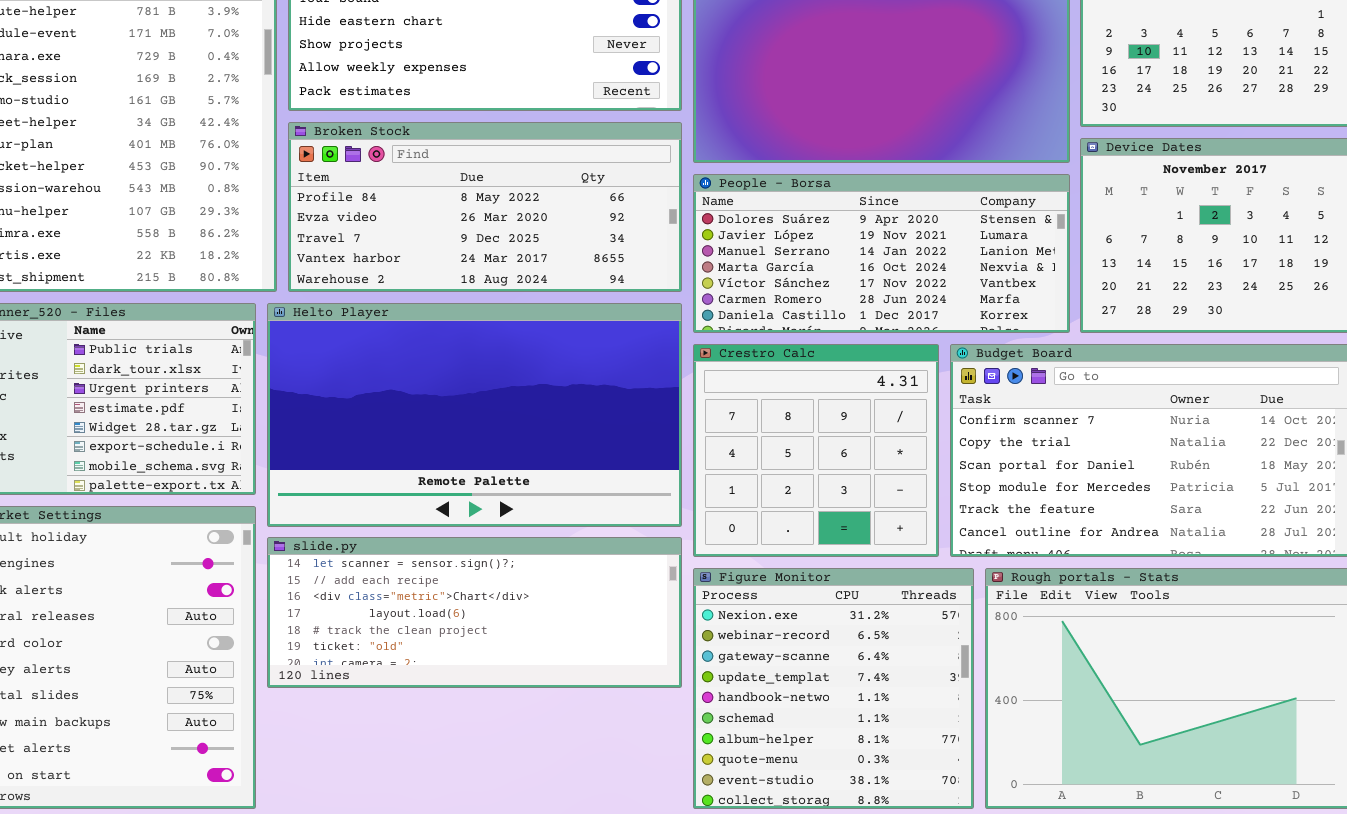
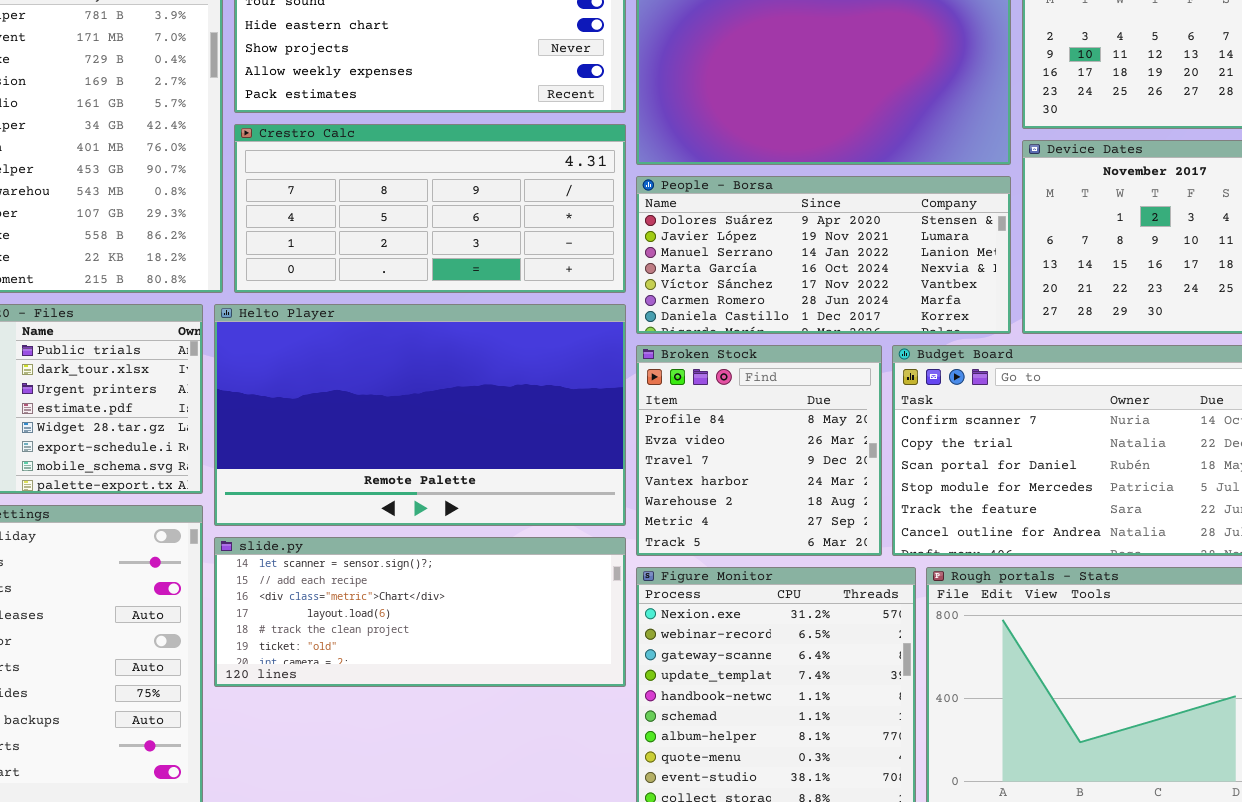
Broken Stock: [288,122,682,292] -> [636,345,882,556], moved, resized
Crestro Calc: [693,344,939,557] -> [234,124,626,293], moved, resized

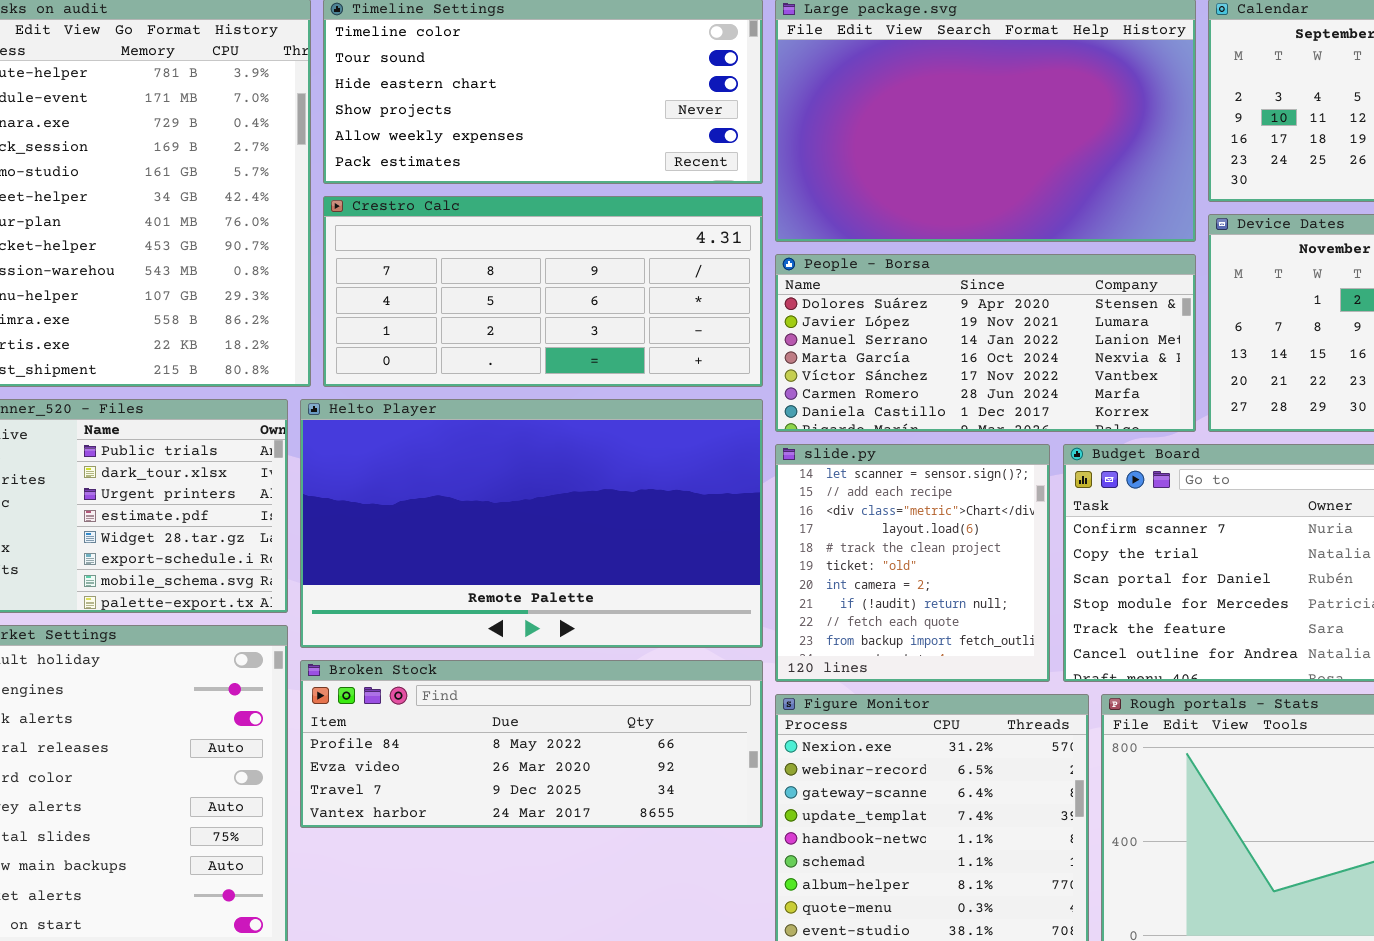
Broken Stock: [636,345,882,556] -> [300,660,763,828], moved, resized
slide.py: [214,537,626,687] -> [775,444,1050,682], moved, resized

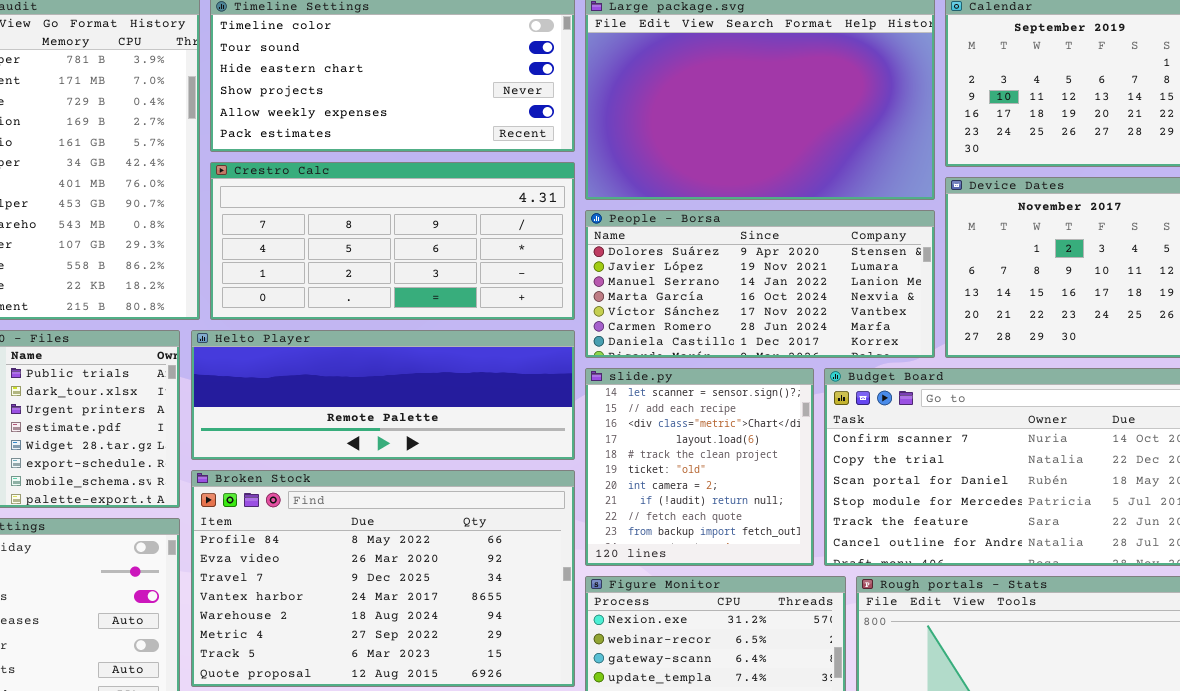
Helto Player: [300,399,763,648] -> [191,330,575,460], resized
Broken Stock: [300,660,763,828] -> [191,470,575,687], resized

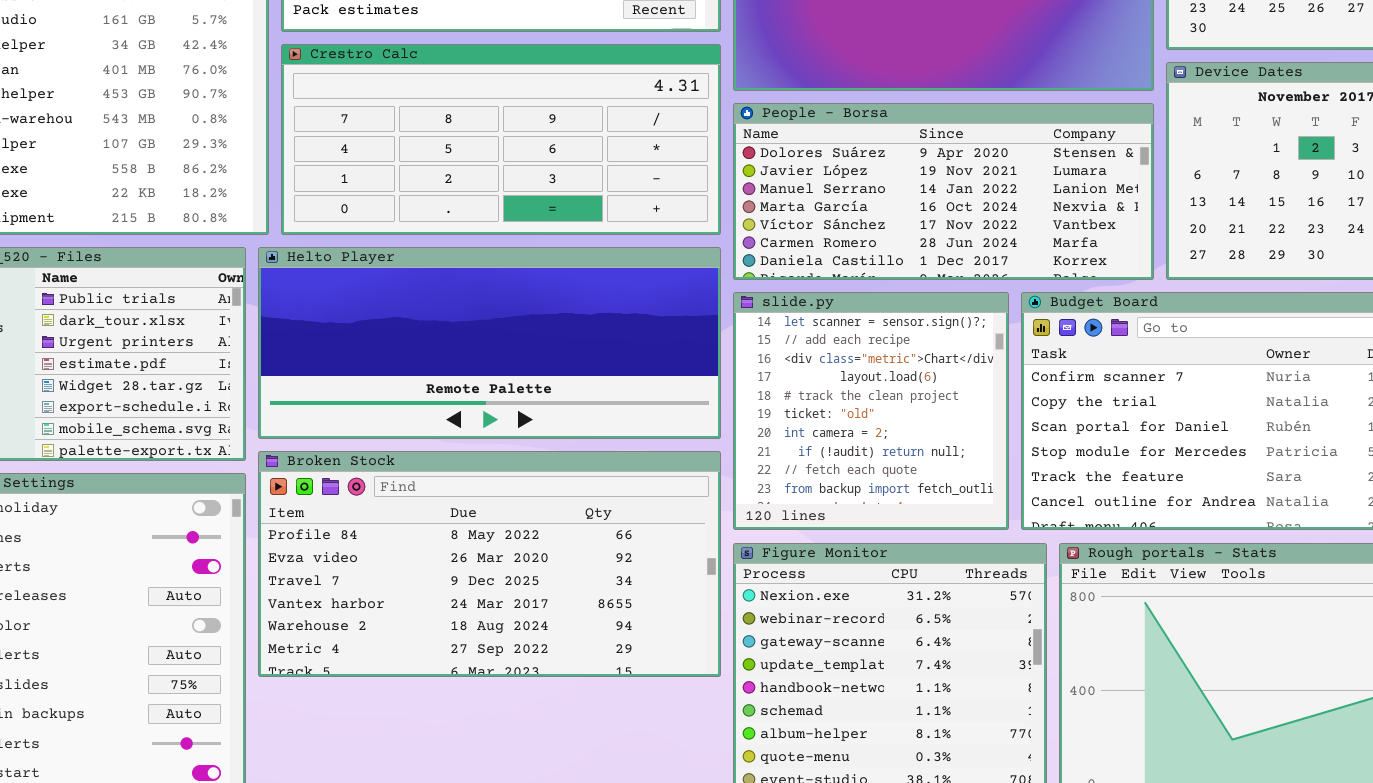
Helto Player: [191,330,575,460] -> [258,247,721,439], resized
Broken Stock: [191,470,575,687] -> [258,451,721,677], resized

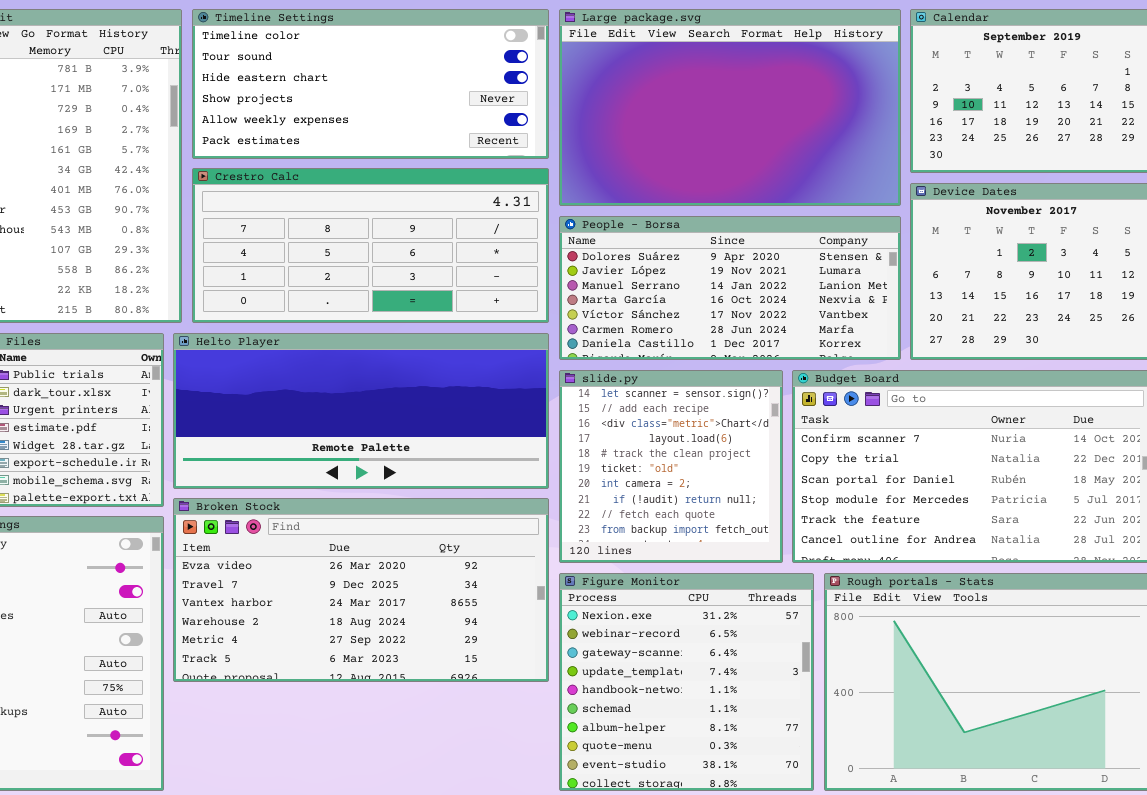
Broken Stock: [258,451,721,677] -> [173,498,549,682], scrolled down 1 row

